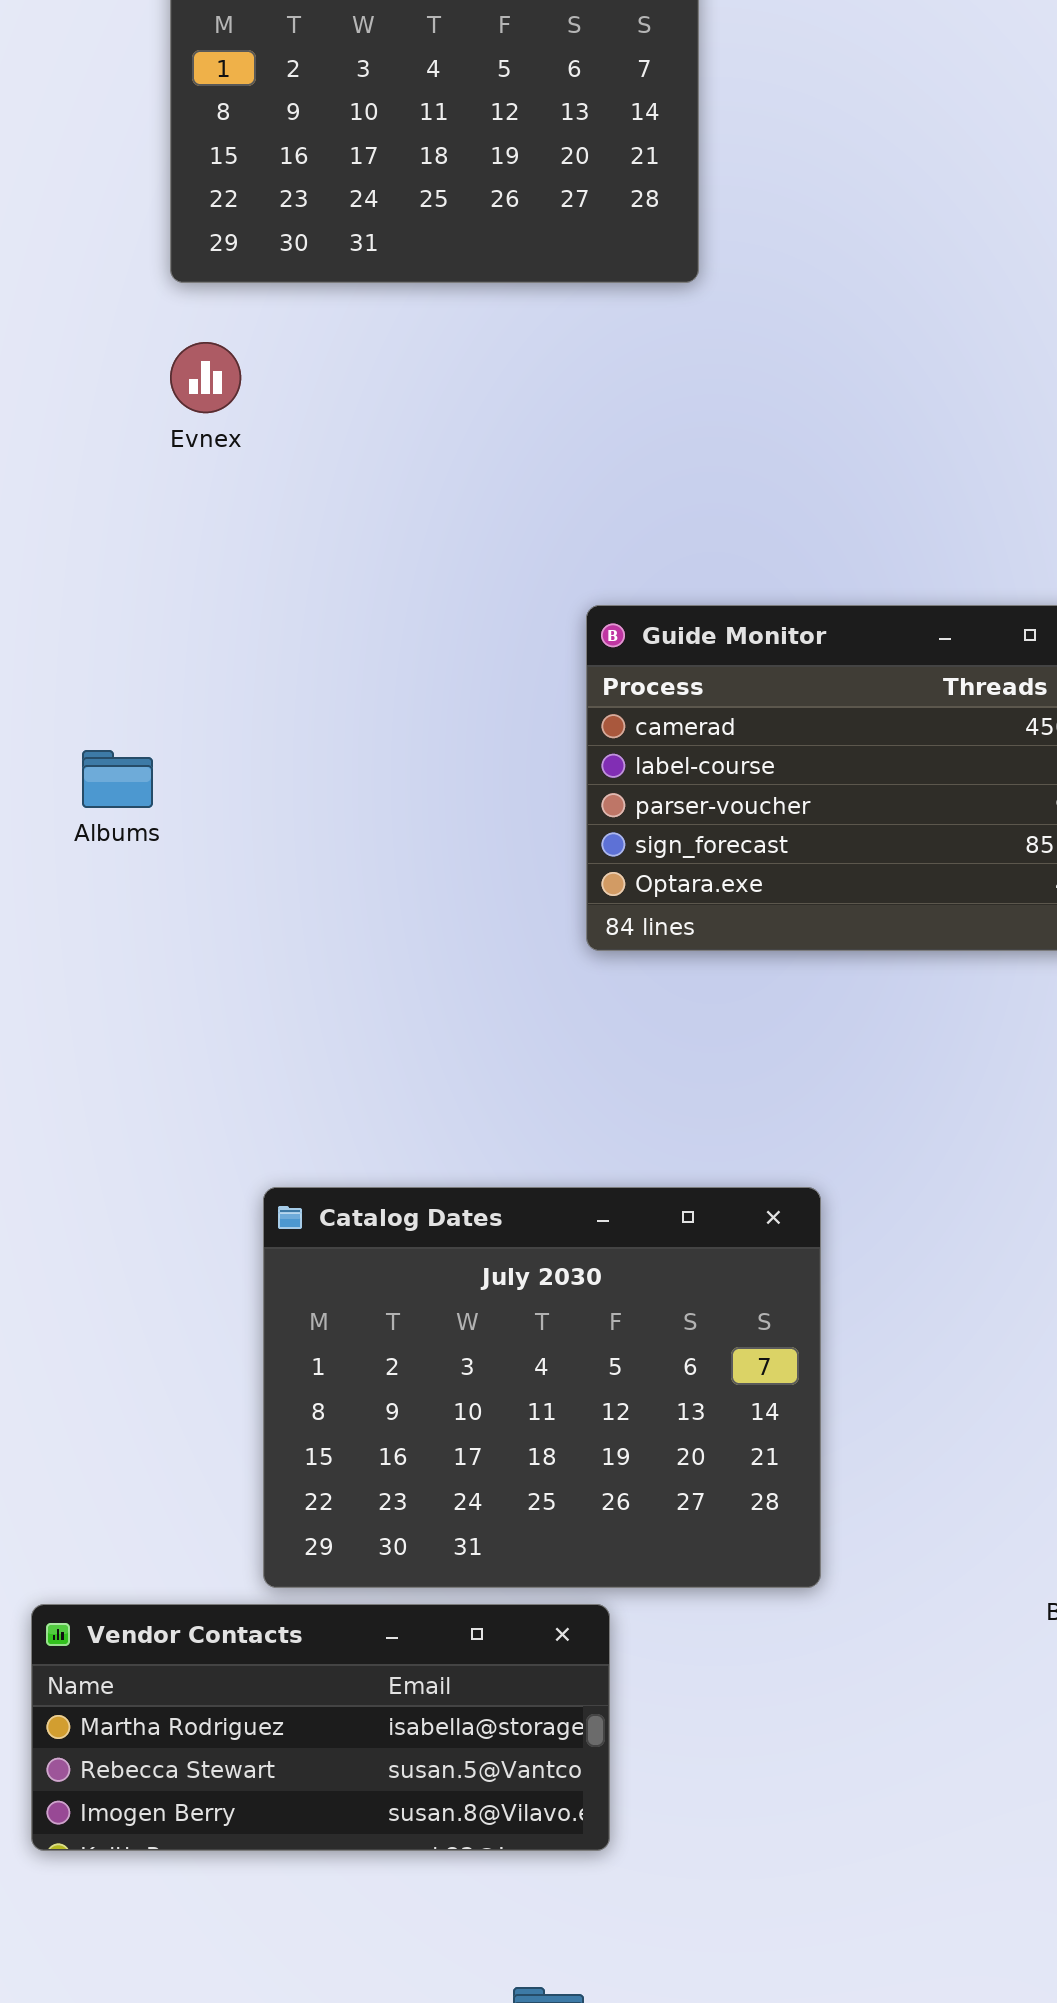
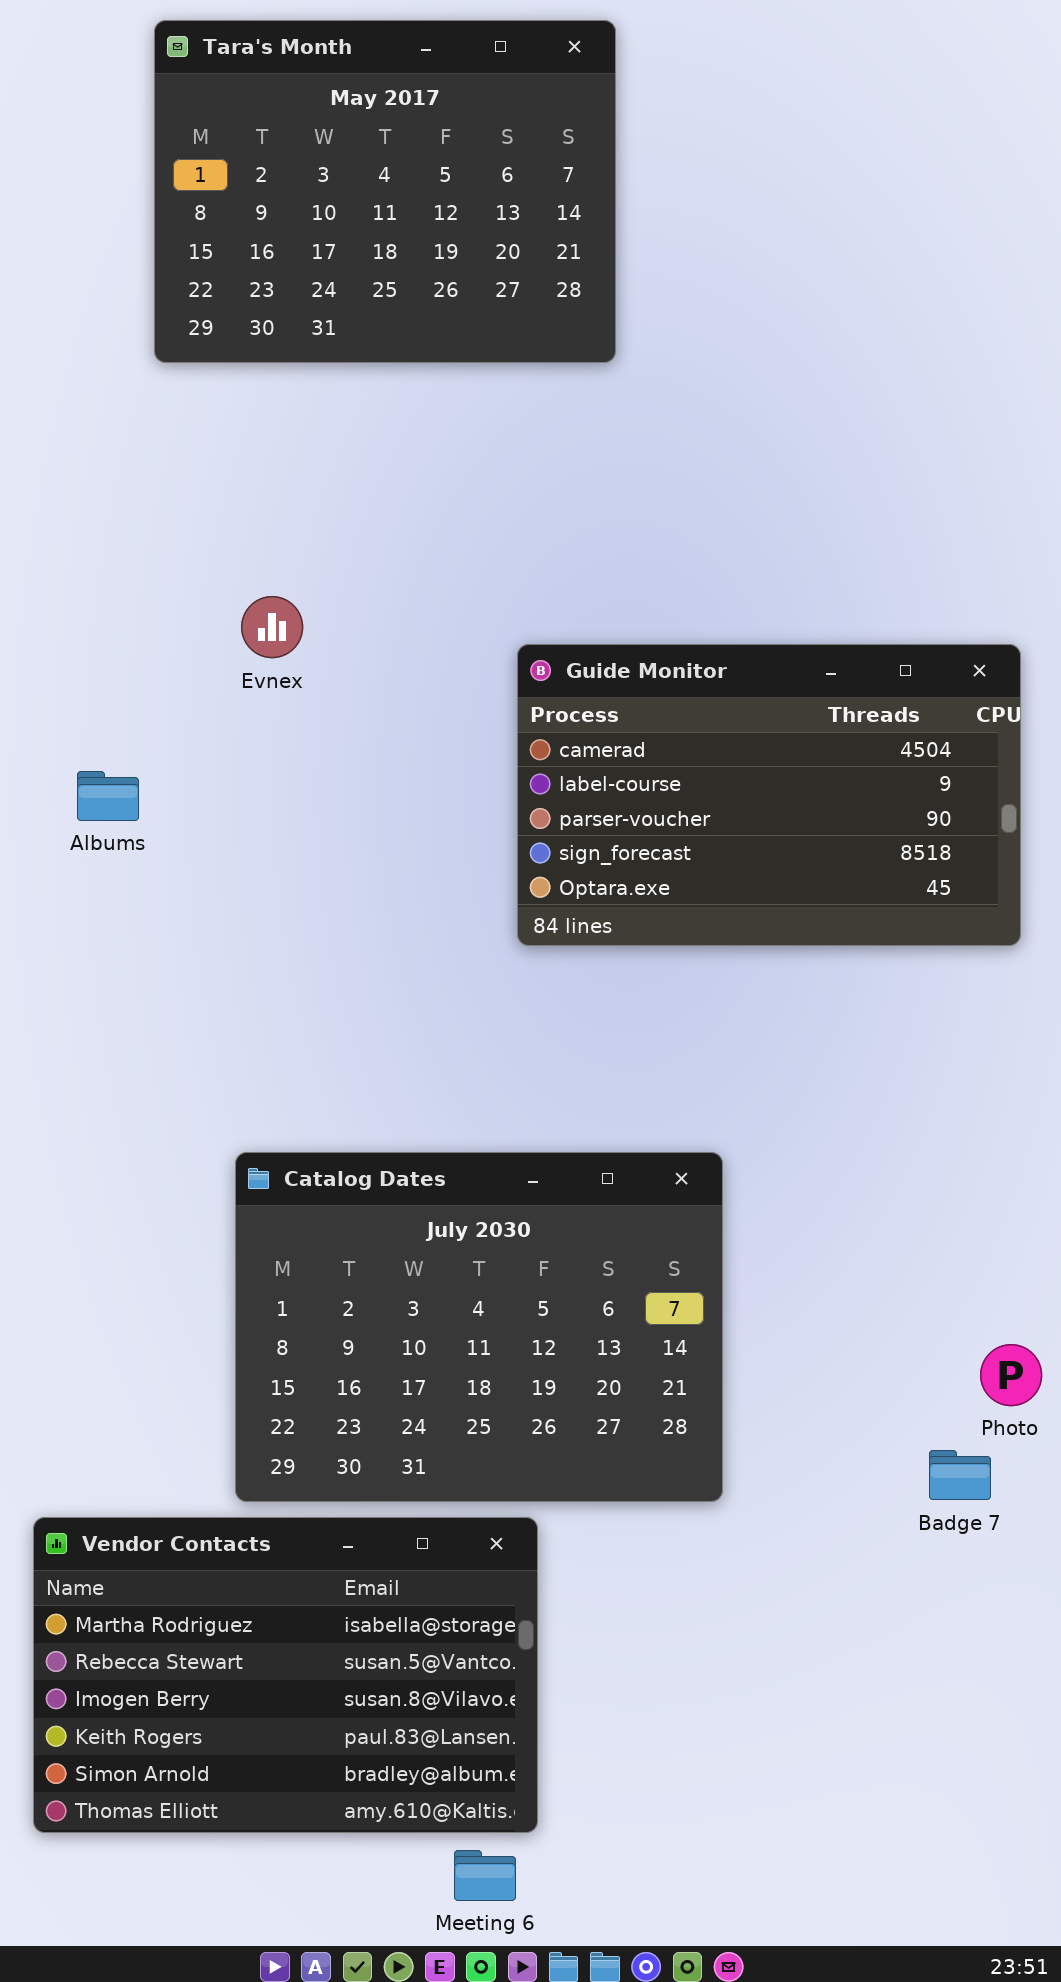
Evnex: [170,342,241,413] -> [241,596,303,658], moved
Vendor Contacts: [31,1604,610,1851] -> [33,1517,538,1833], resized

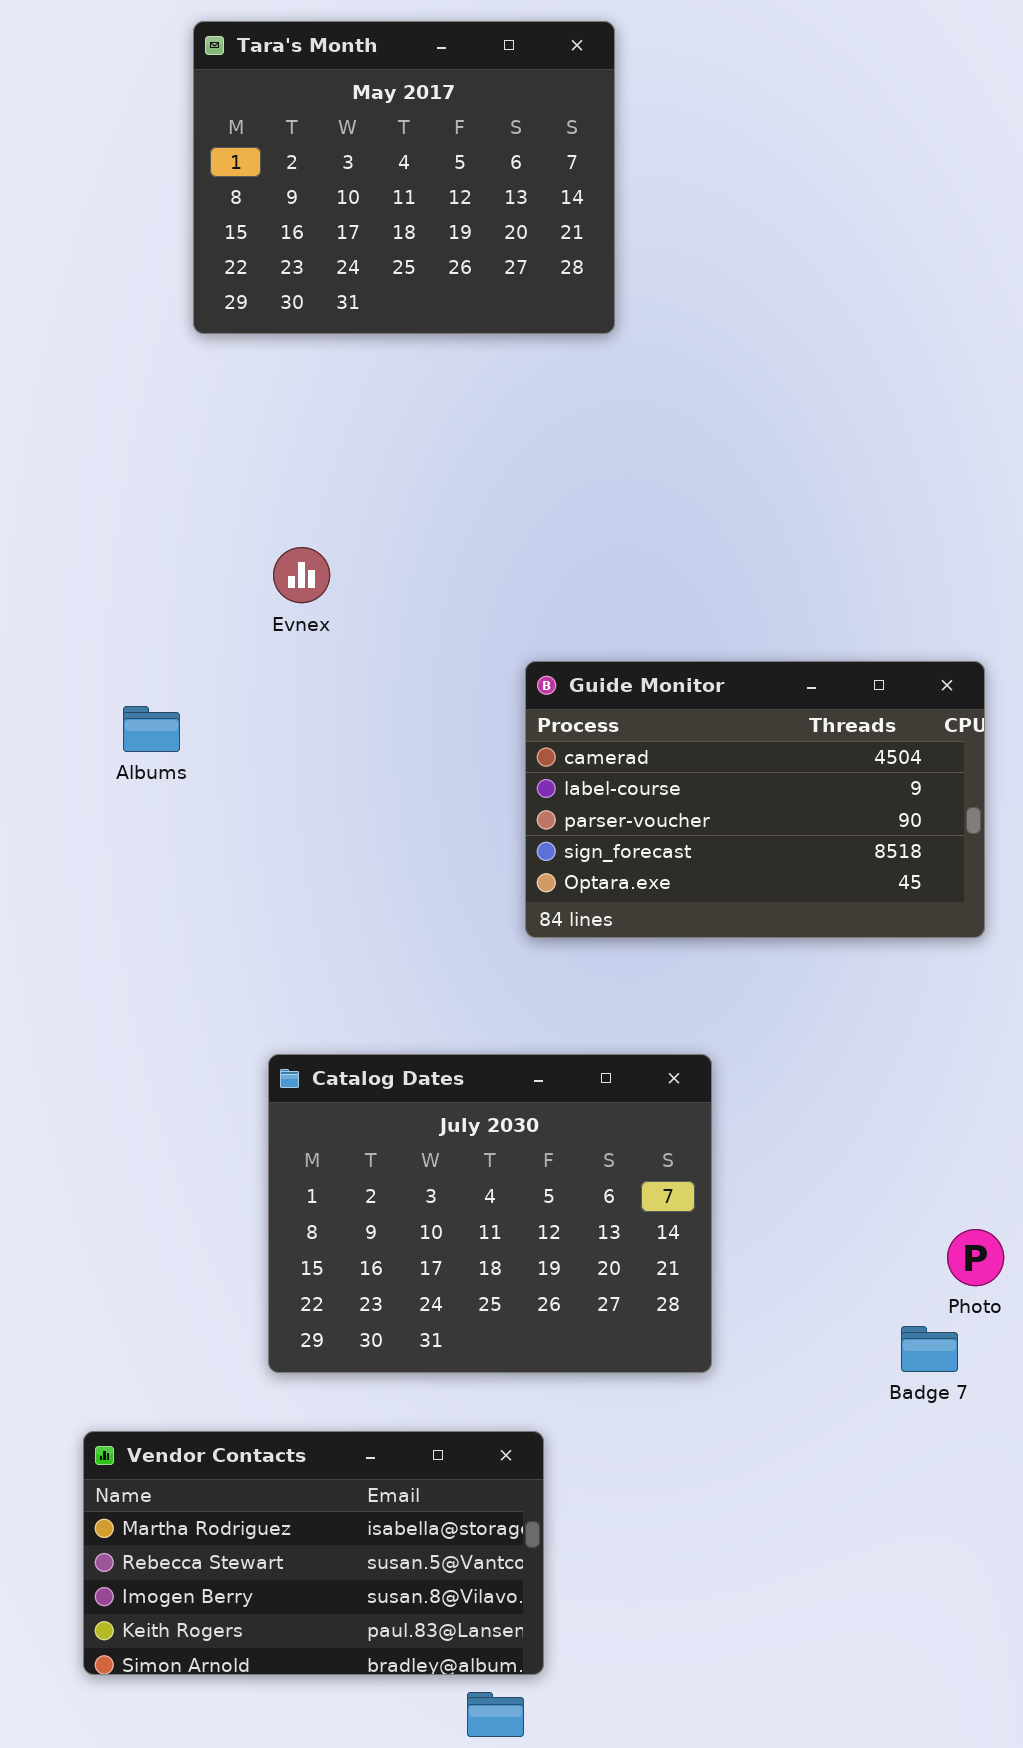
Guide Monitor: [517,644,1021,946] -> [525,661,985,938], moved
Vendor Contacts: [33,1517,538,1833] -> [83,1431,544,1675], resized

